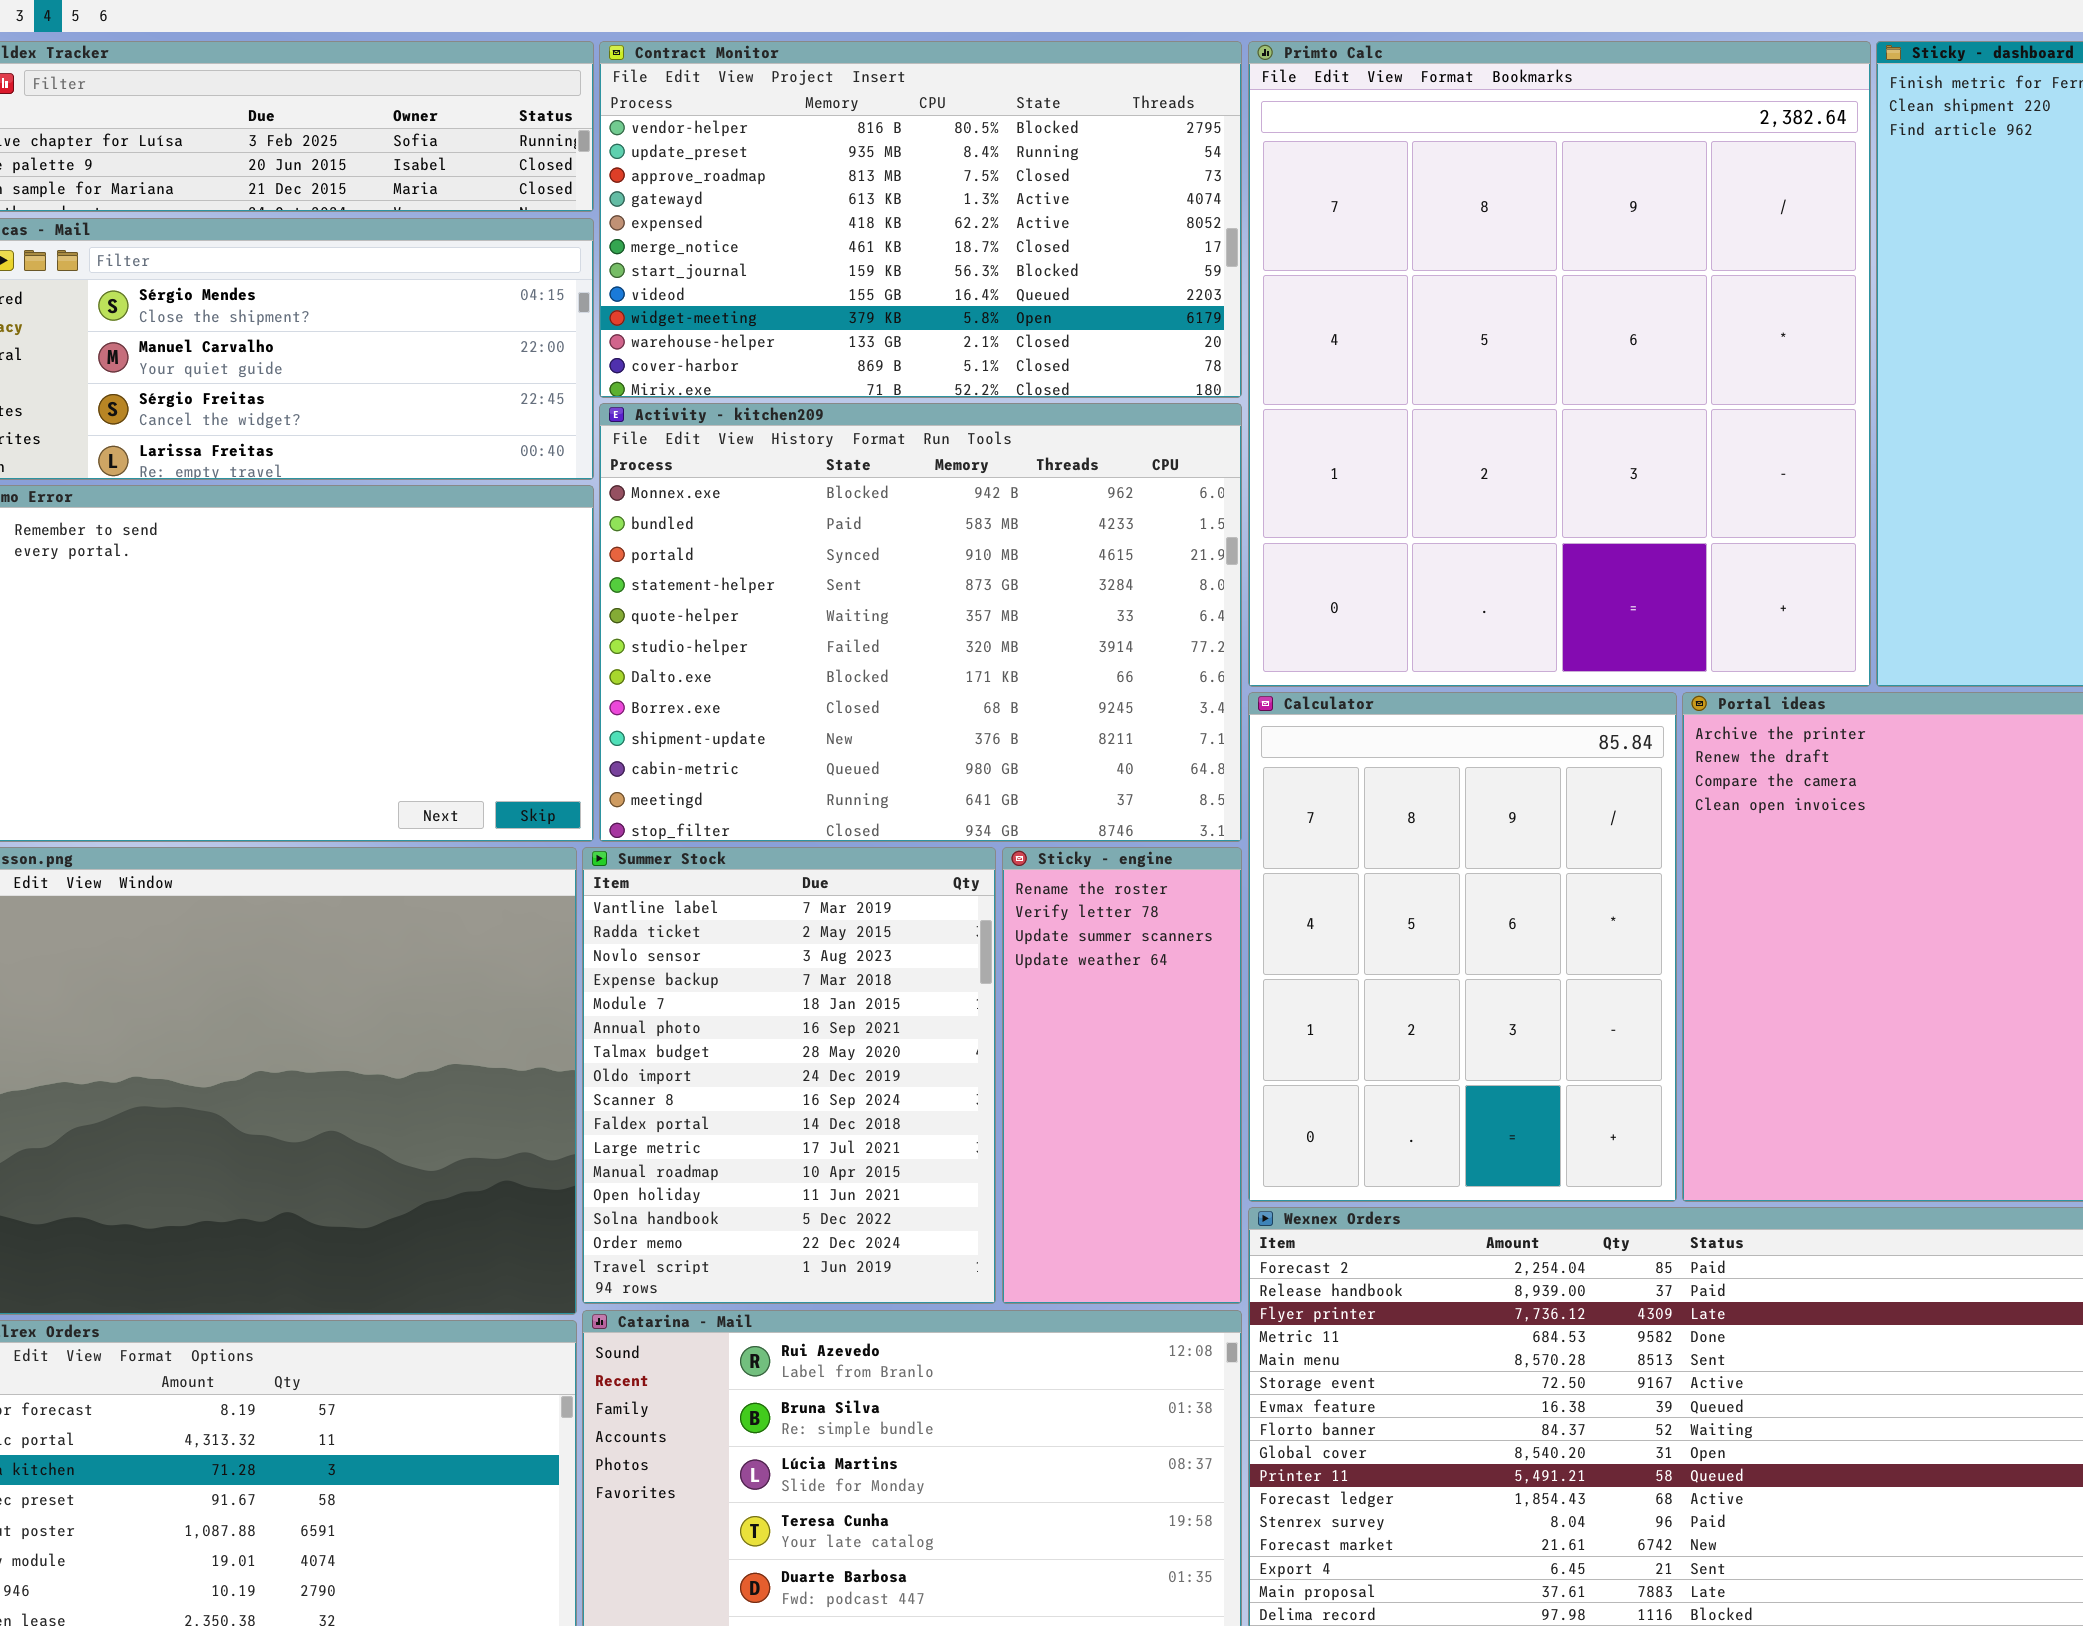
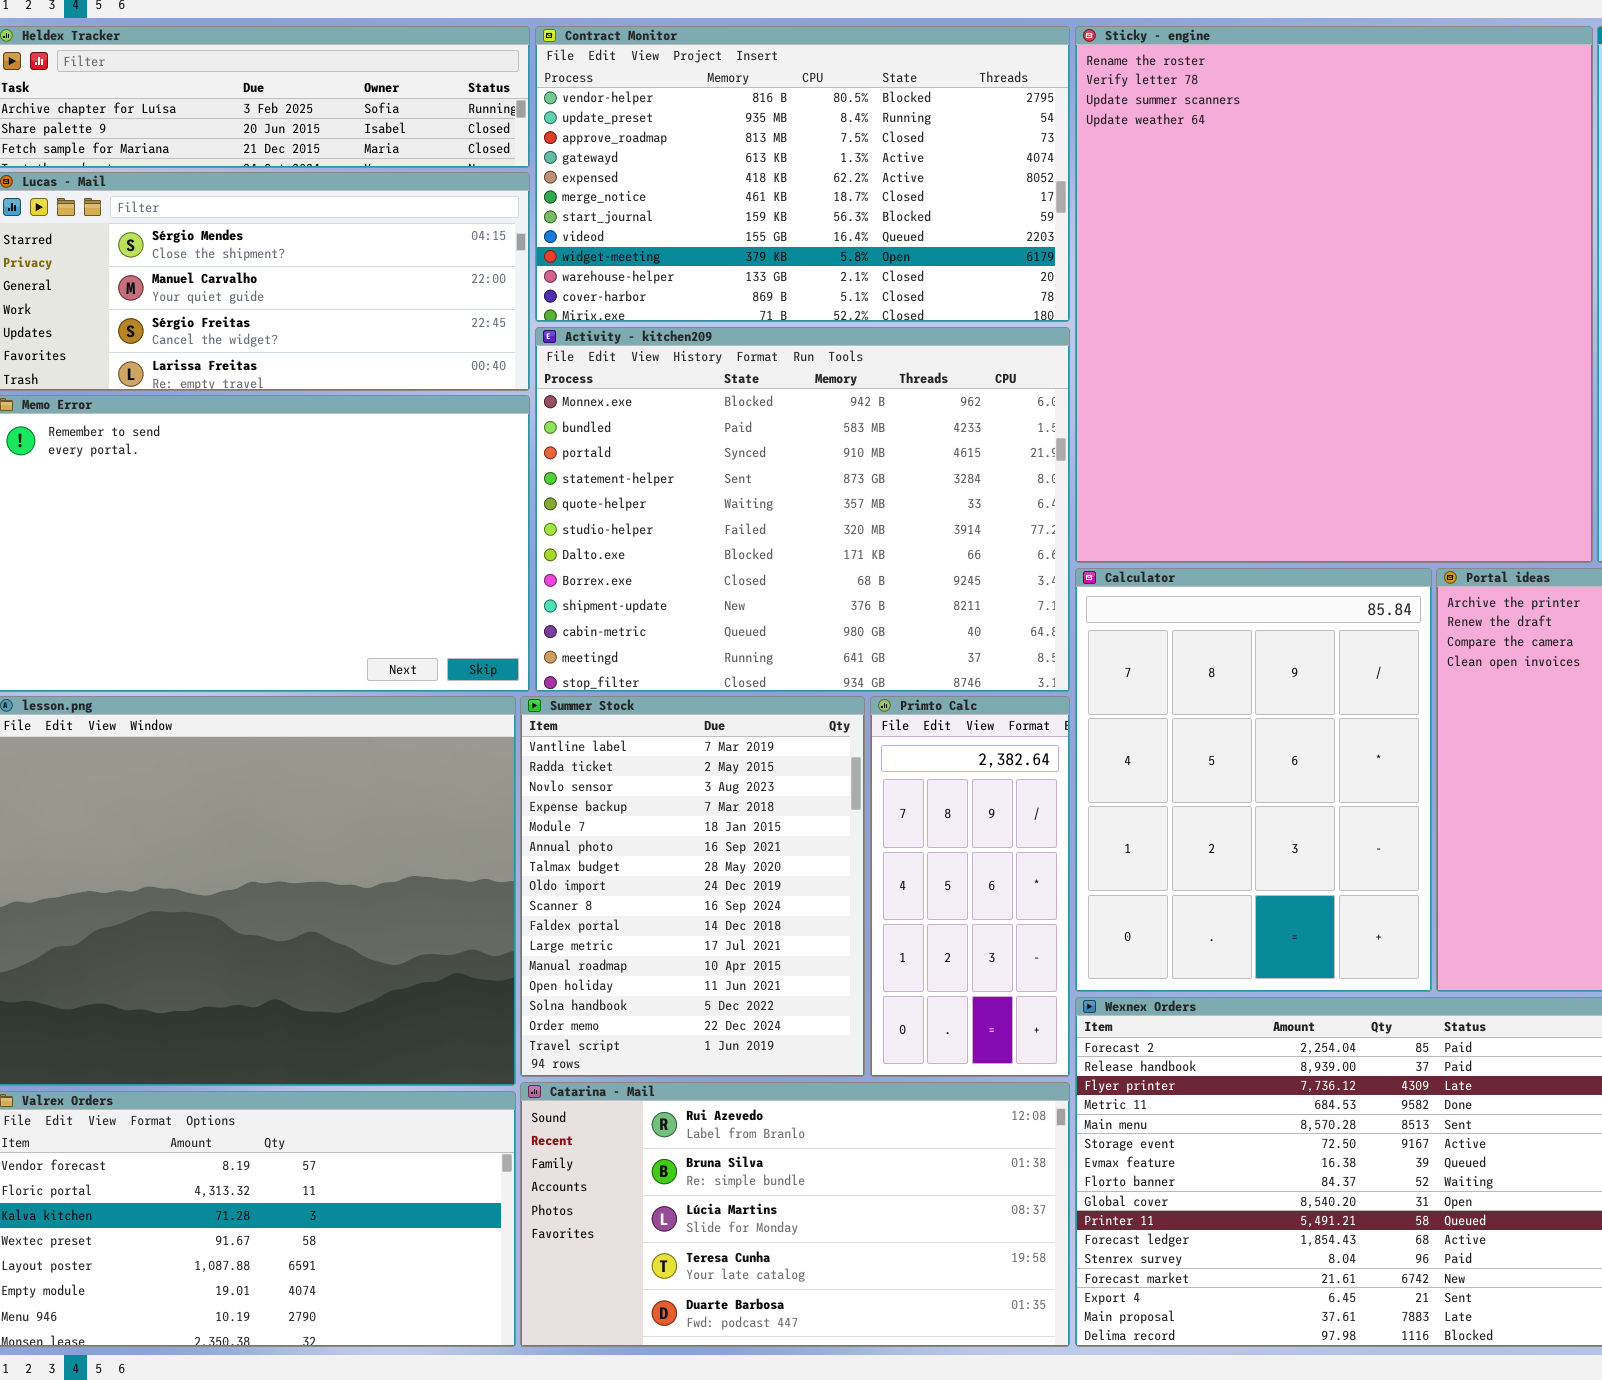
Primto Calc: [1248,41,1871,687] -> [870,696,1070,1077], moved, resized
Sticky - engine: [1002,847,1242,1304] -> [1075,26,1593,563], moved, resized

